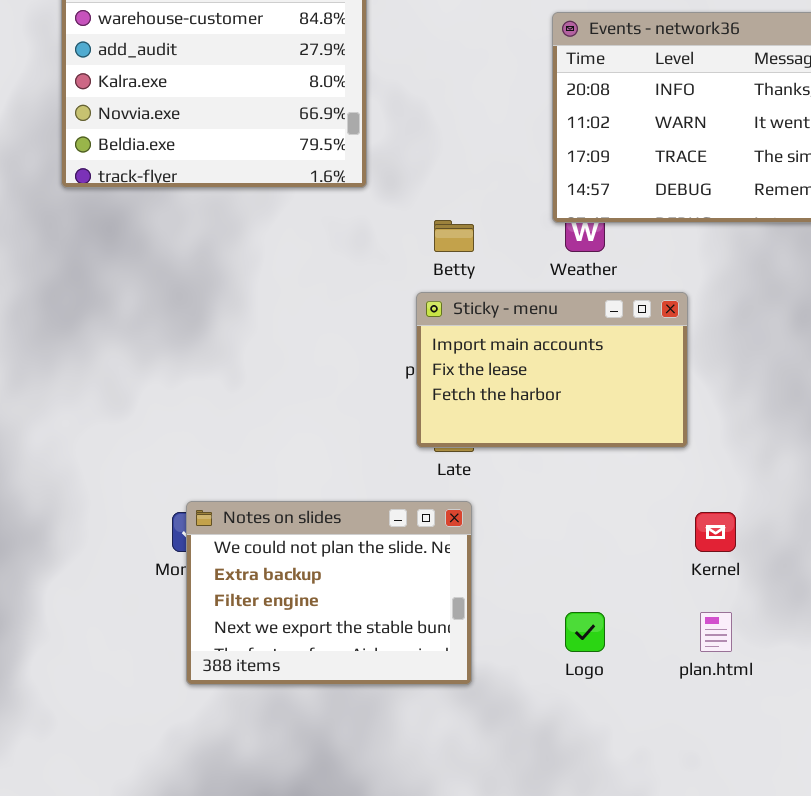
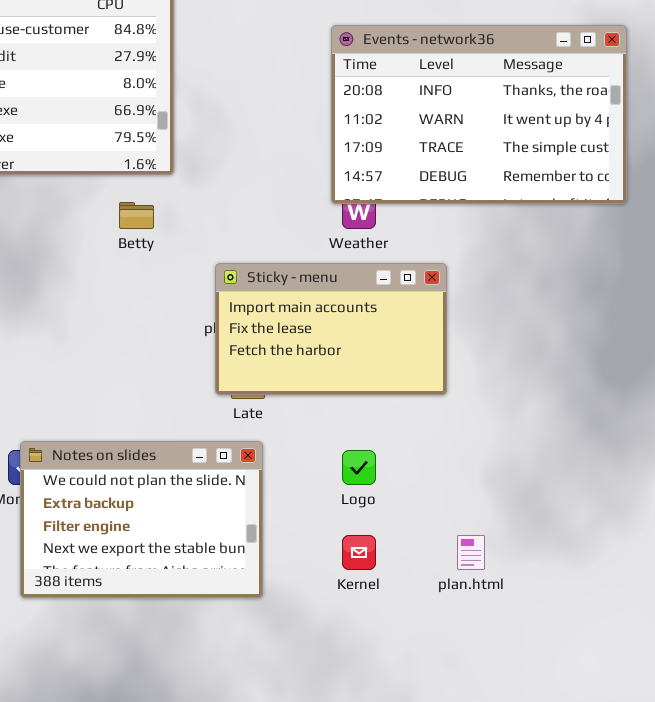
Betty: [434,220,474,252] -> [119,202,154,229], moved
Kernel: [695,512,736,552] -> [342,535,376,570], moved
Logo: [565,612,605,652] -> [342,450,376,485], moved

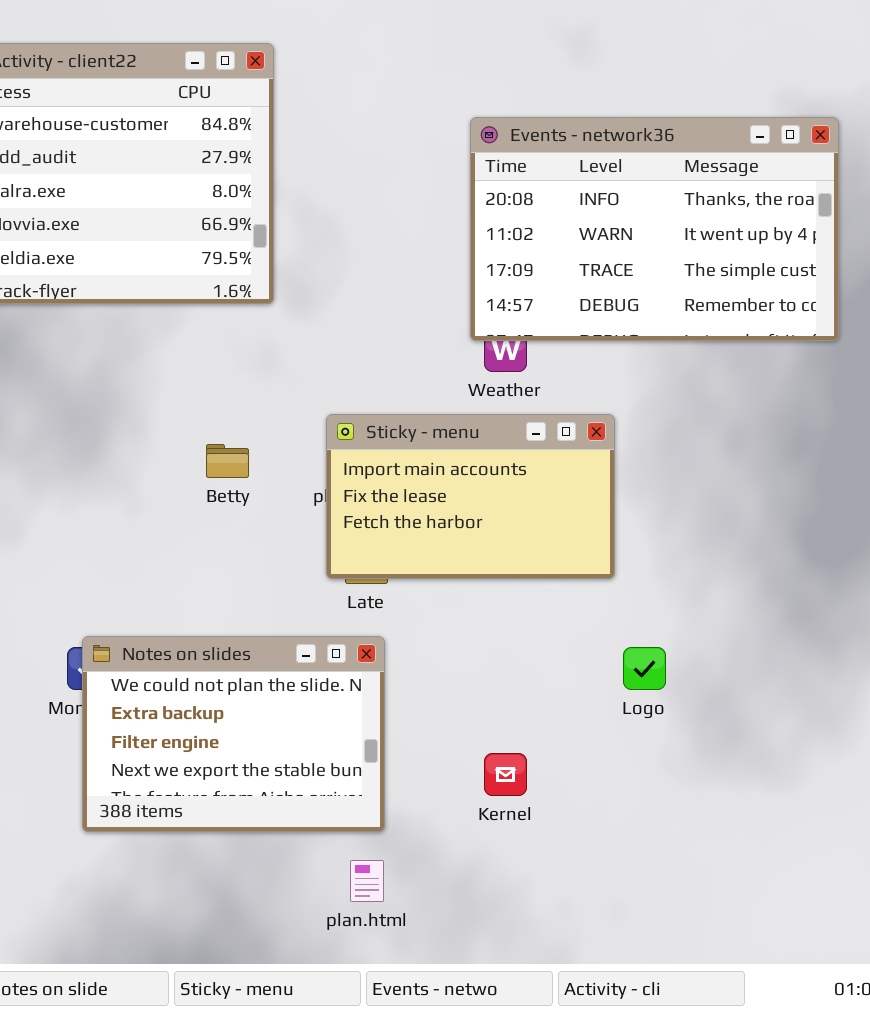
Betty: [119,202,154,229] -> [206,444,249,478], moved
Logo: [342,450,376,485] -> [623,647,666,690], moved
plan.html: [457,535,485,570] -> [350,860,384,902], moved

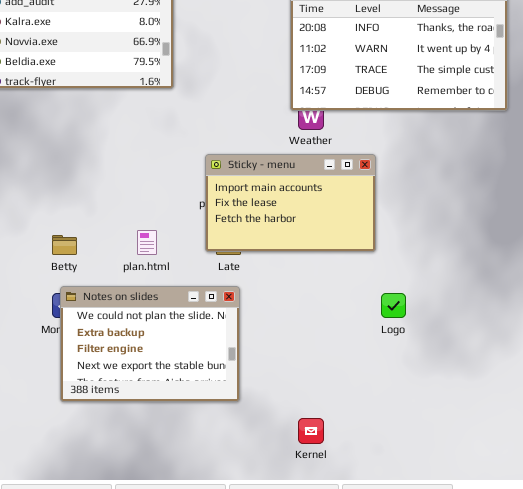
Betty: [206,444,249,478] -> [52,235,77,255], moved
Kernel: [484,753,527,796] -> [298,418,324,444], moved
plan.html: [350,860,384,902] -> [137,230,157,255], moved

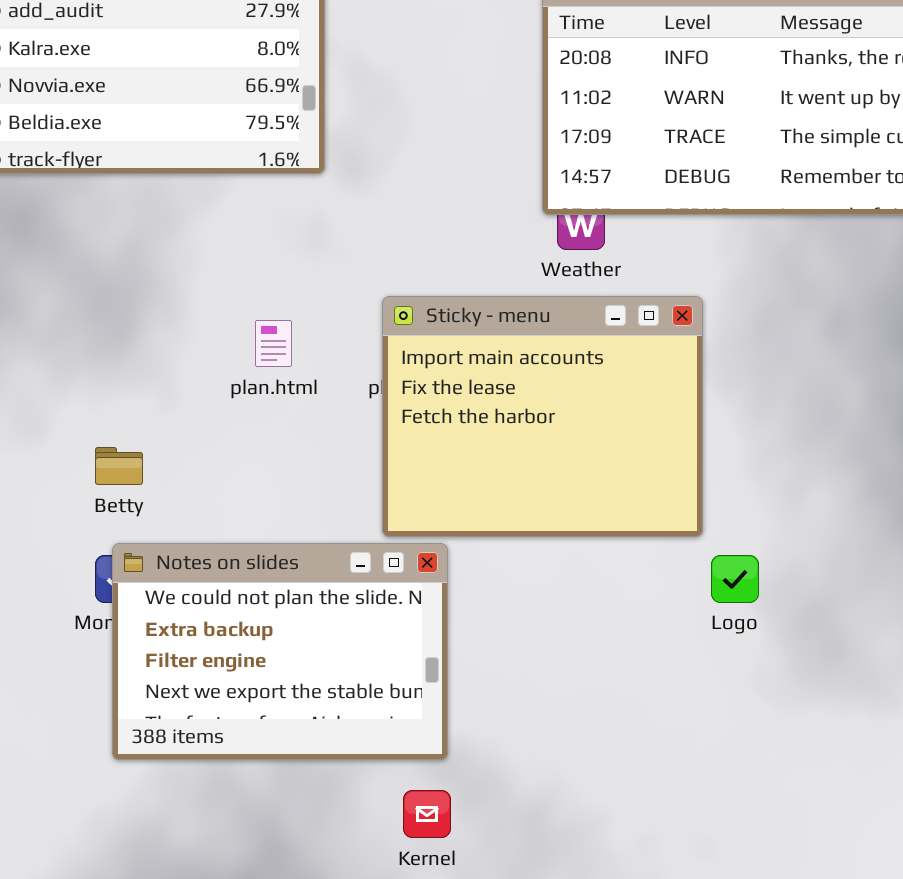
Sticky - menu: [205,154,376,252] -> [382,296,703,537], resized
plan.html: [137,230,157,255] -> [255,320,292,367], moved
Kernel: [298,418,324,444] -> [403,790,451,838], moved

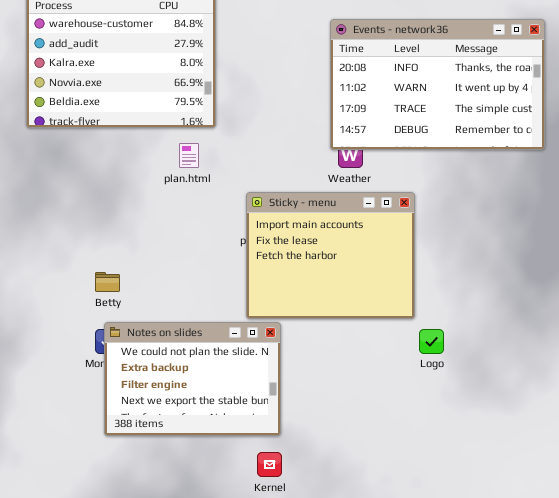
plan.html: [255,320,292,367] -> [179,143,199,168], moved

